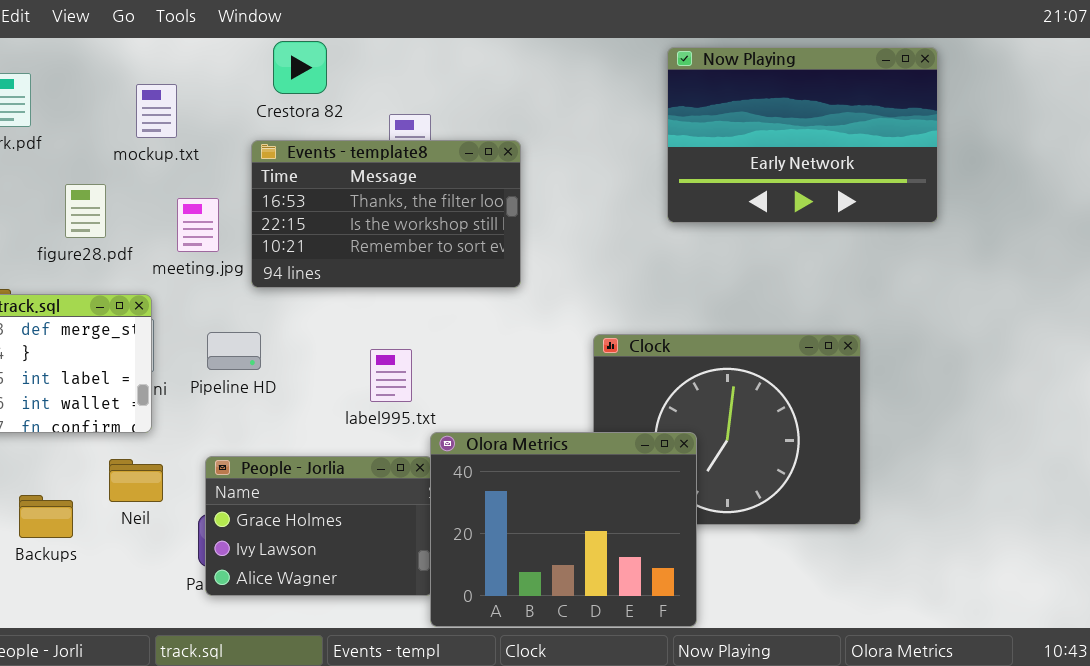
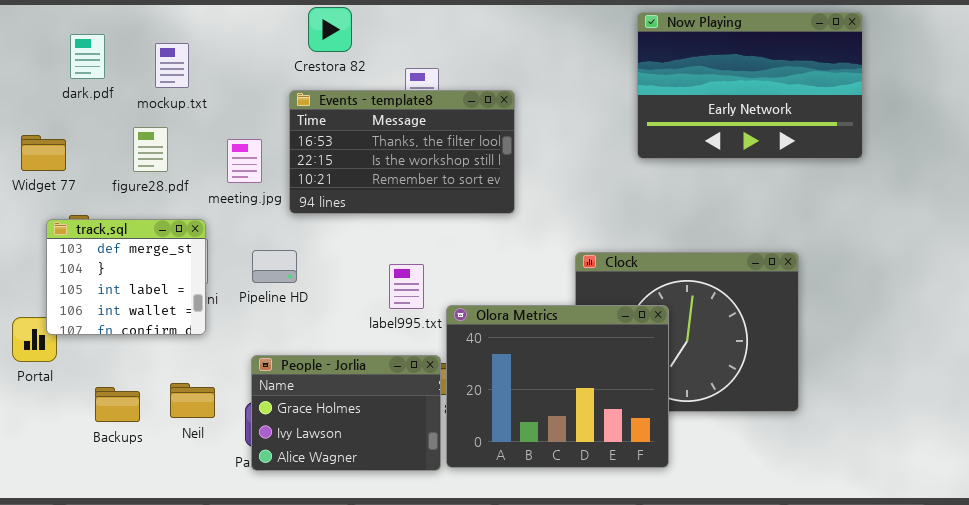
mockup.txt: [136,84,177,138] -> [155,43,189,88], moved
Olora Metrics: [430,432,697,627] -> [446,305,669,468], moved
Neil: [109,459,163,502] -> [170,383,215,418], moved

